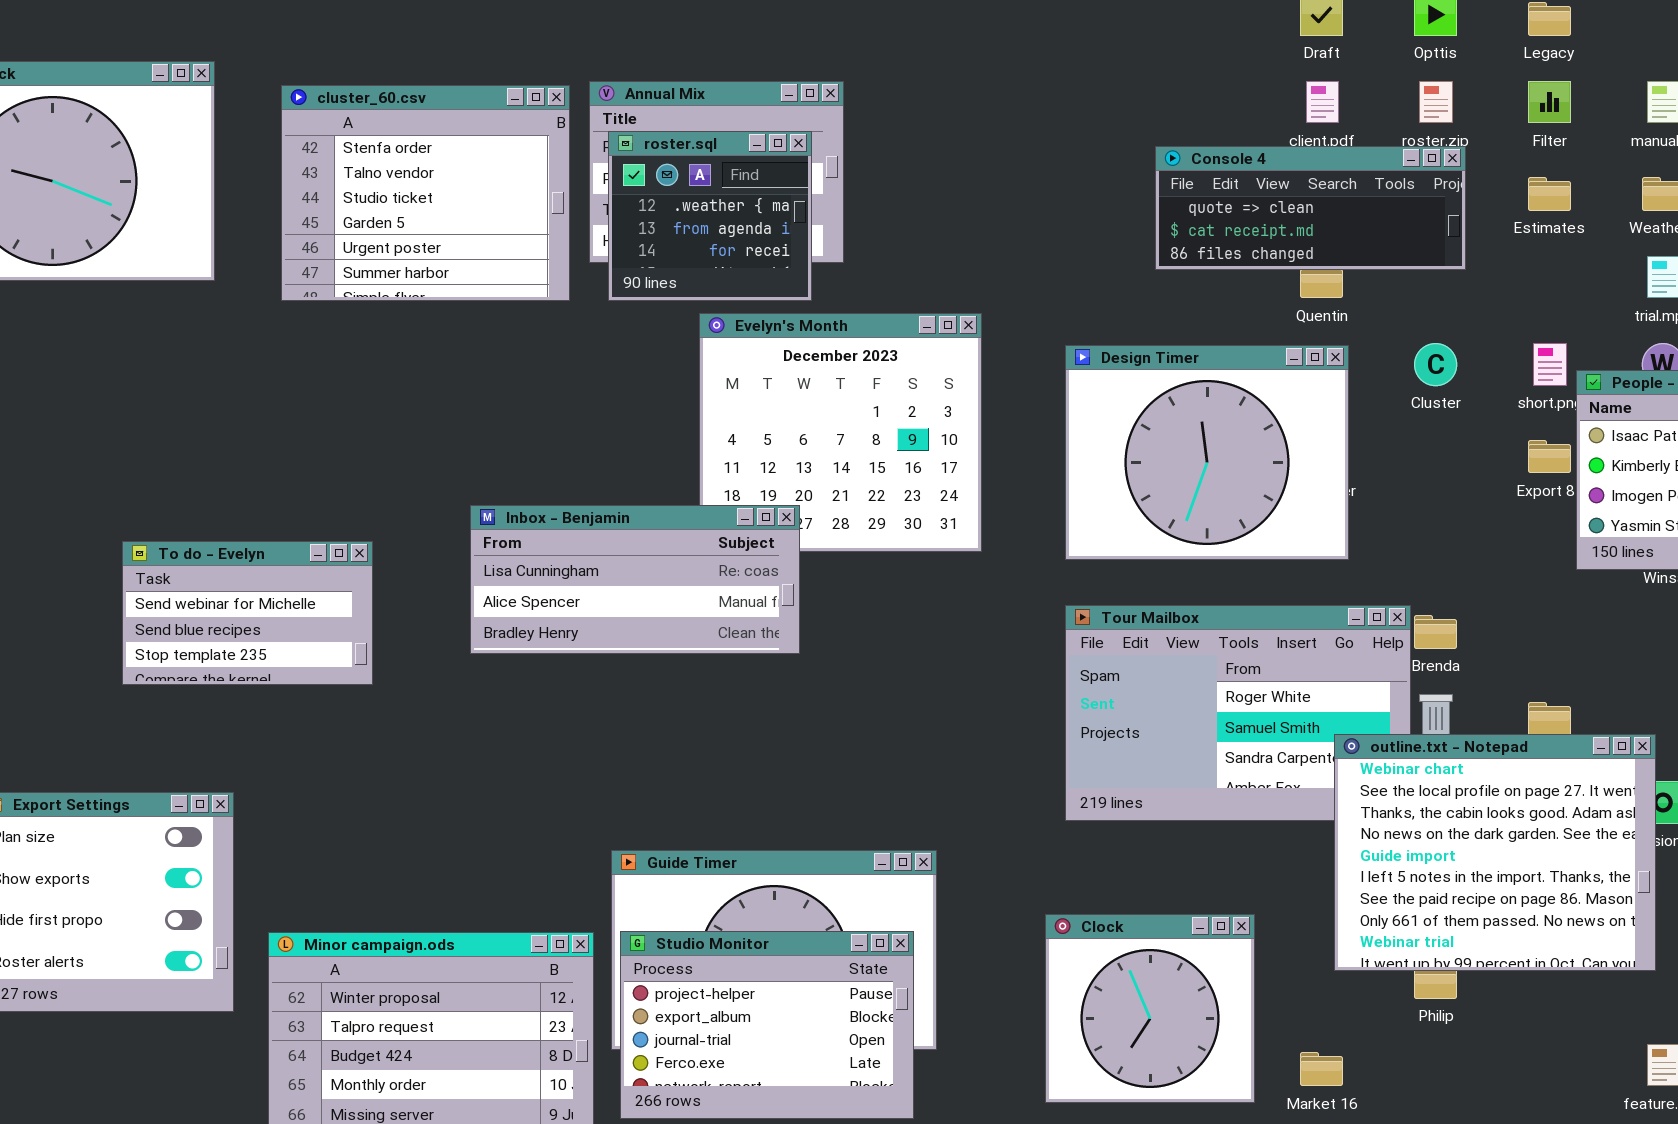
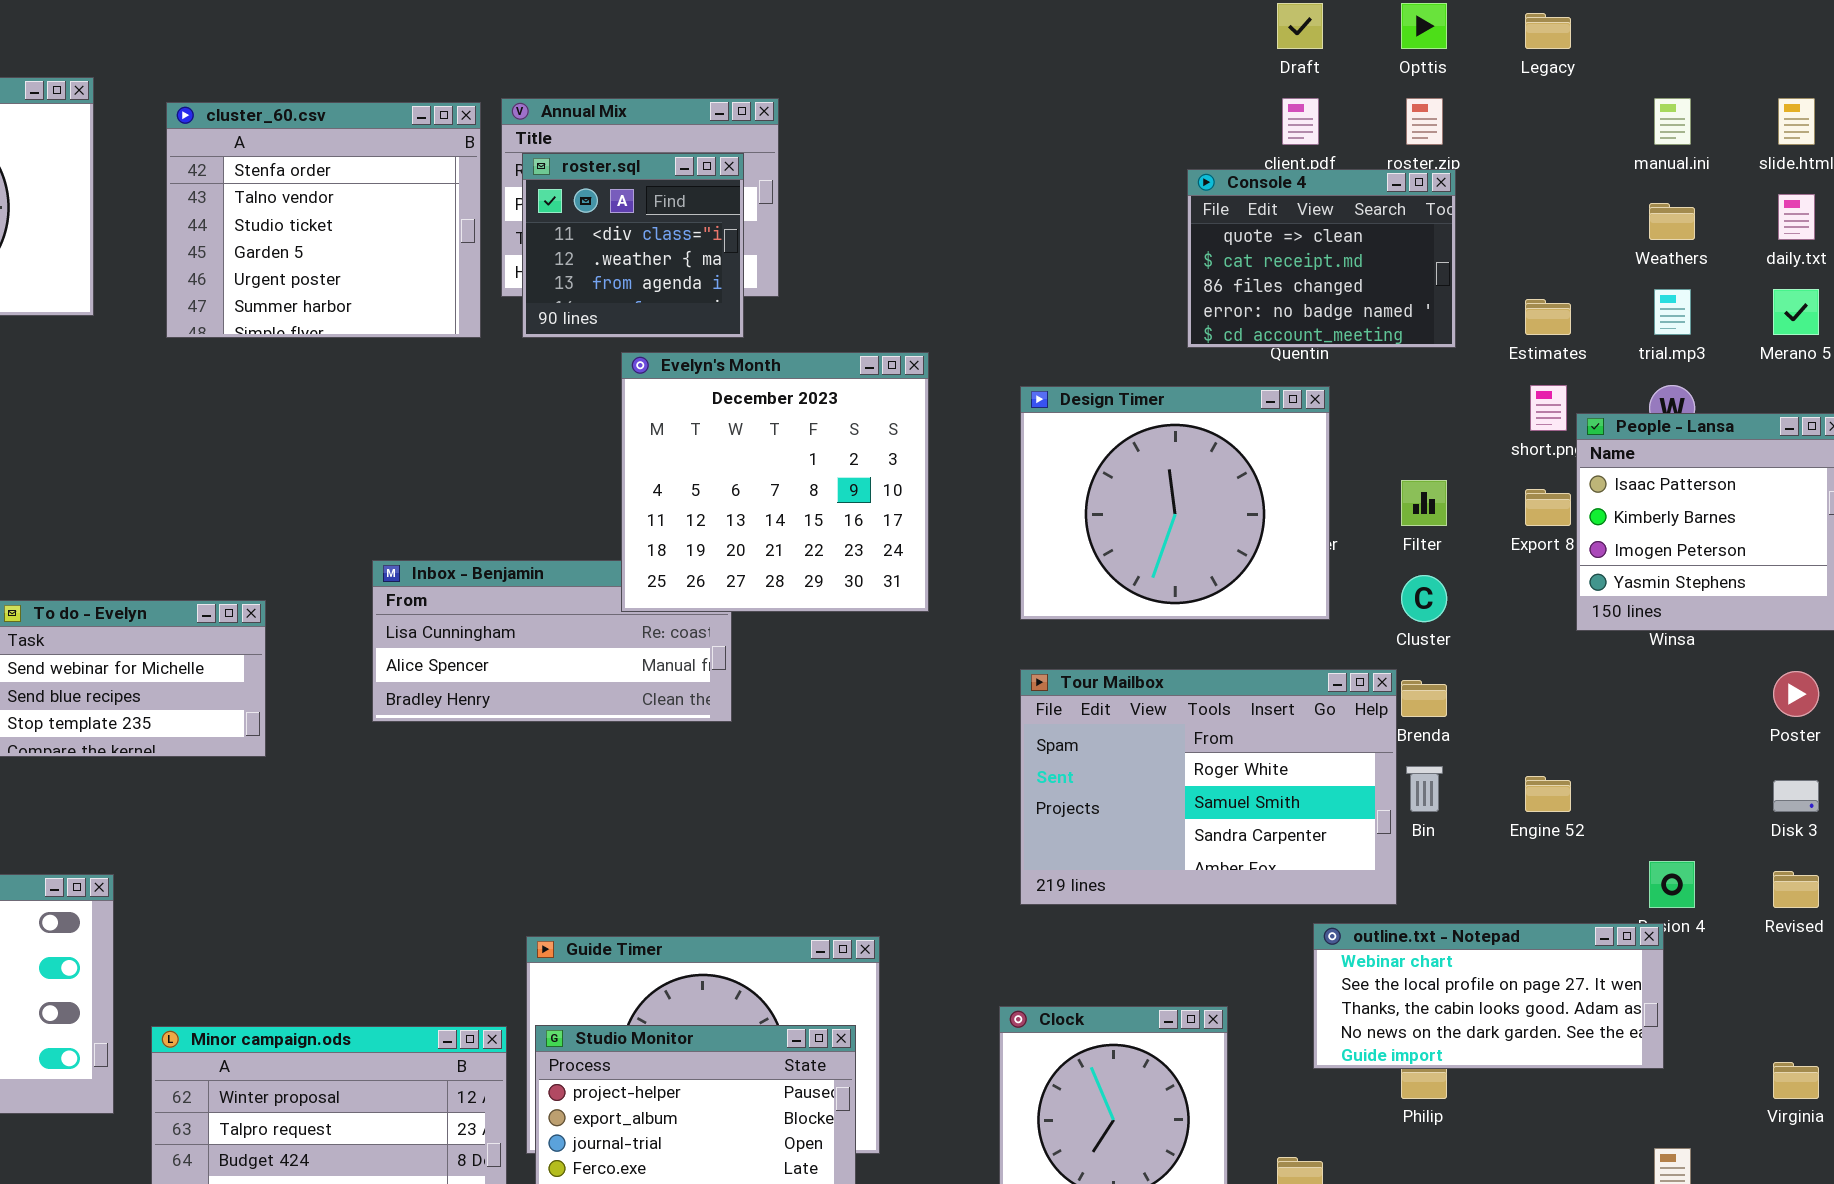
Filter: [1528,81,1571,123] -> [1401,480,1447,526], moved
roster.sql: [608,131,812,301] -> [522,153,744,338], scrolled up 1 row
Console 4: [1155,146,1466,270] -> [1187,169,1456,348], resized
Estimates: [1528,177,1571,211] -> [1525,299,1571,335], moved
Evelyn's Month: [699,313,982,552] -> [621,352,929,612], raised
Cluster: [1414,343,1457,386] -> [1401,575,1447,622], moved
outline.txt - Notepad: [1334,734,1656,971] -> [1313,923,1664,1069], resized

